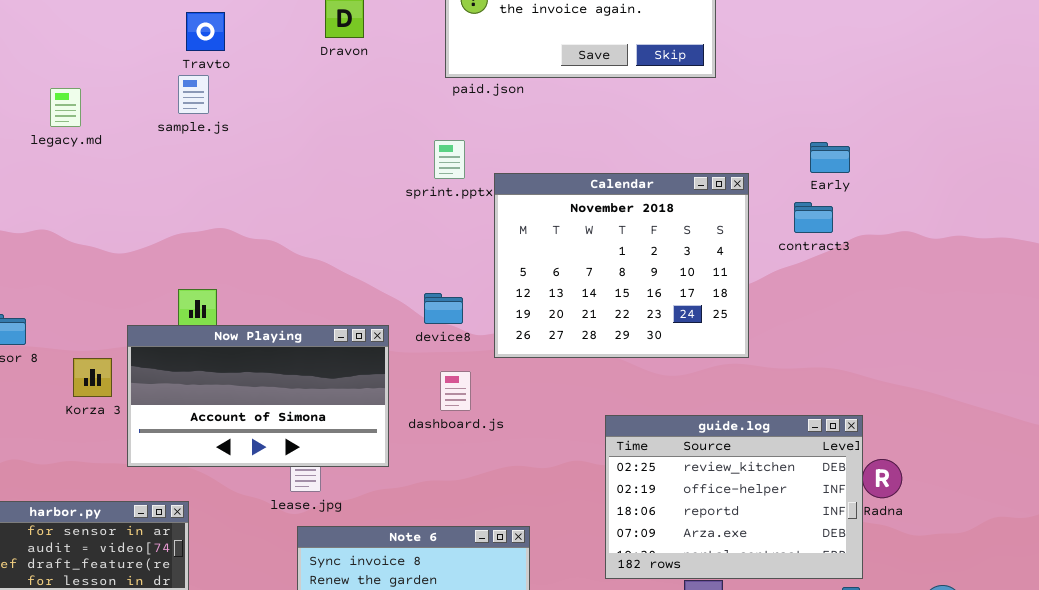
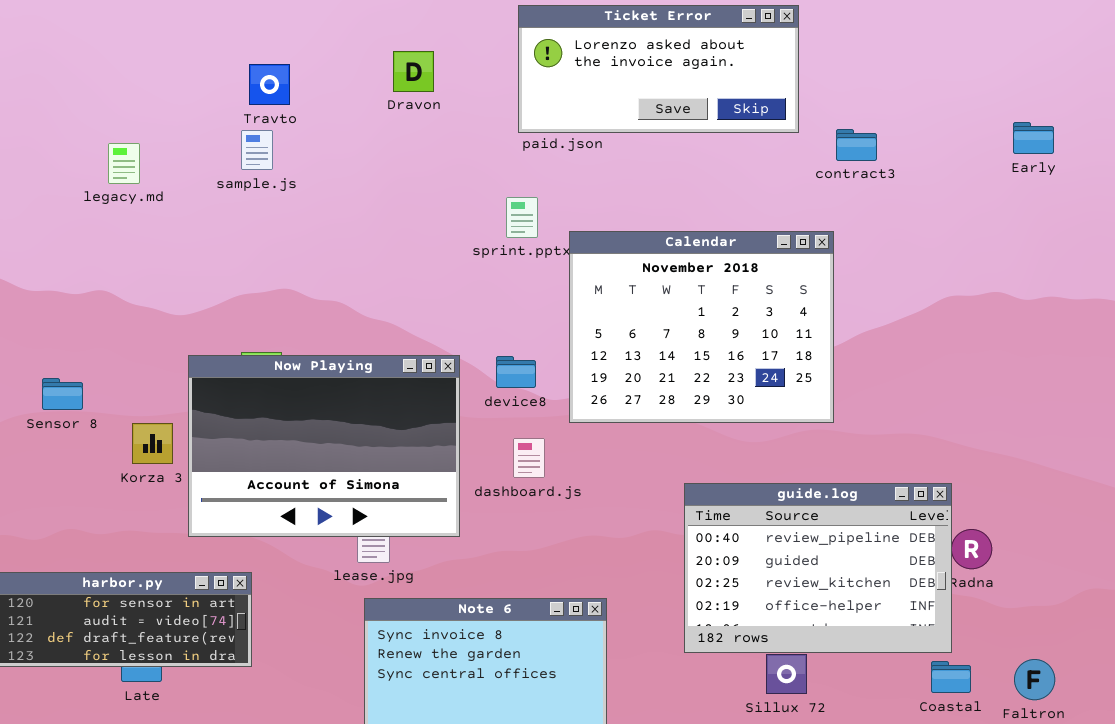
Early: [810,142,850,173] -> [1013,122,1054,154], moved
contract3: [794,202,833,233] -> [836,129,877,161], moved
Now Playing: [127,325,389,467] -> [188,355,460,537], resized
guide.log: [605,415,863,579] -> [684,483,952,653], scrolled up 2 rows

